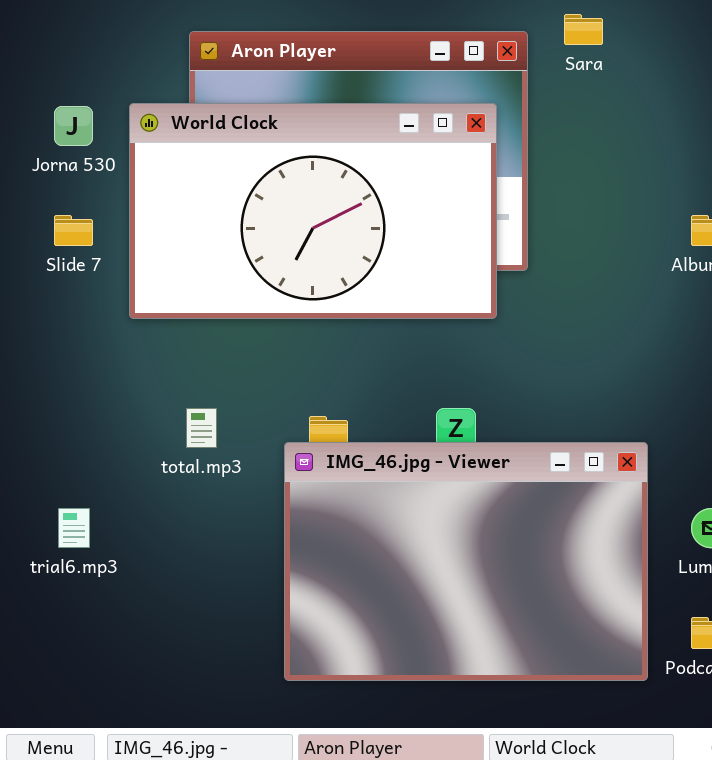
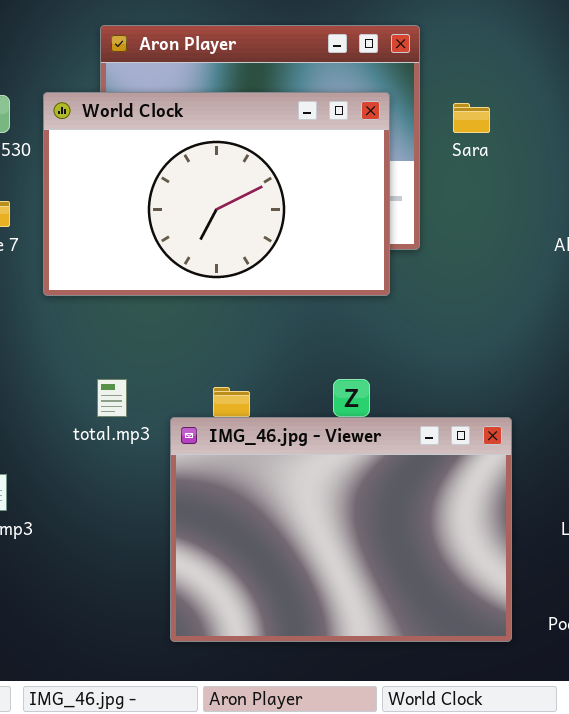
Sara: [564,14,603,45] -> [453,103,490,133], moved
IMG_46.jpg - Viewer: [284,442,648,681] -> [170,417,512,642], moved

